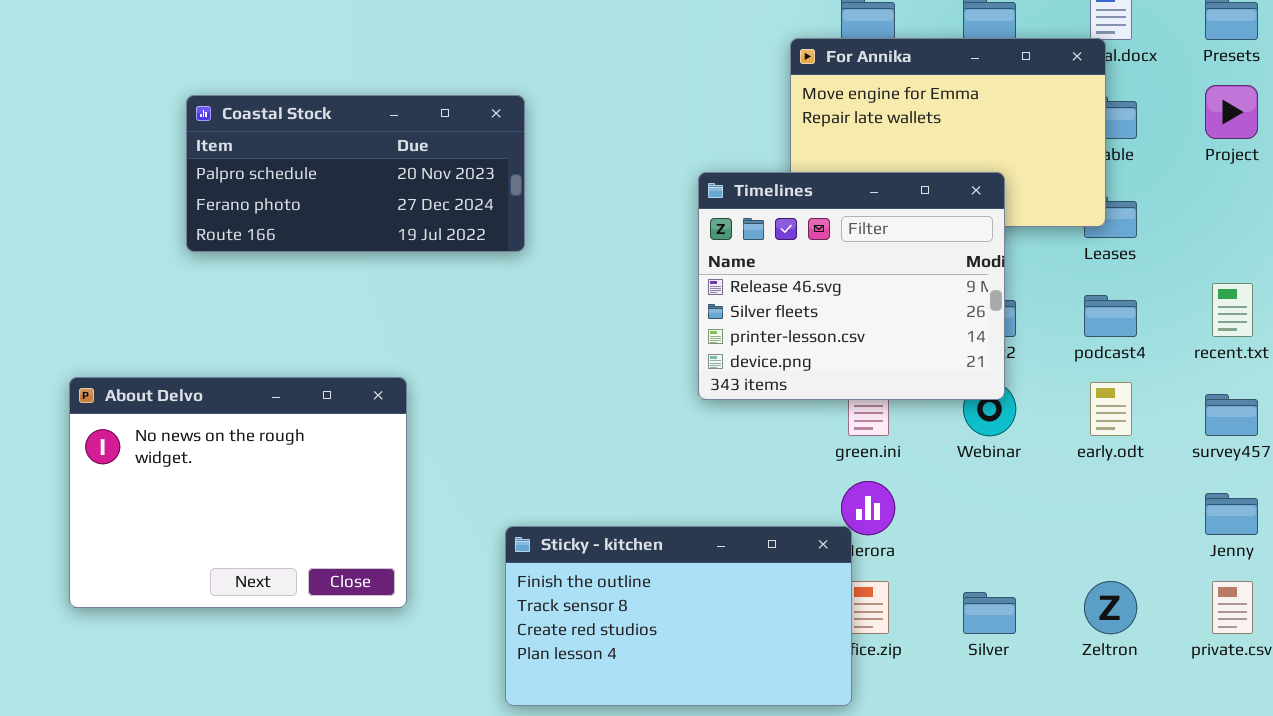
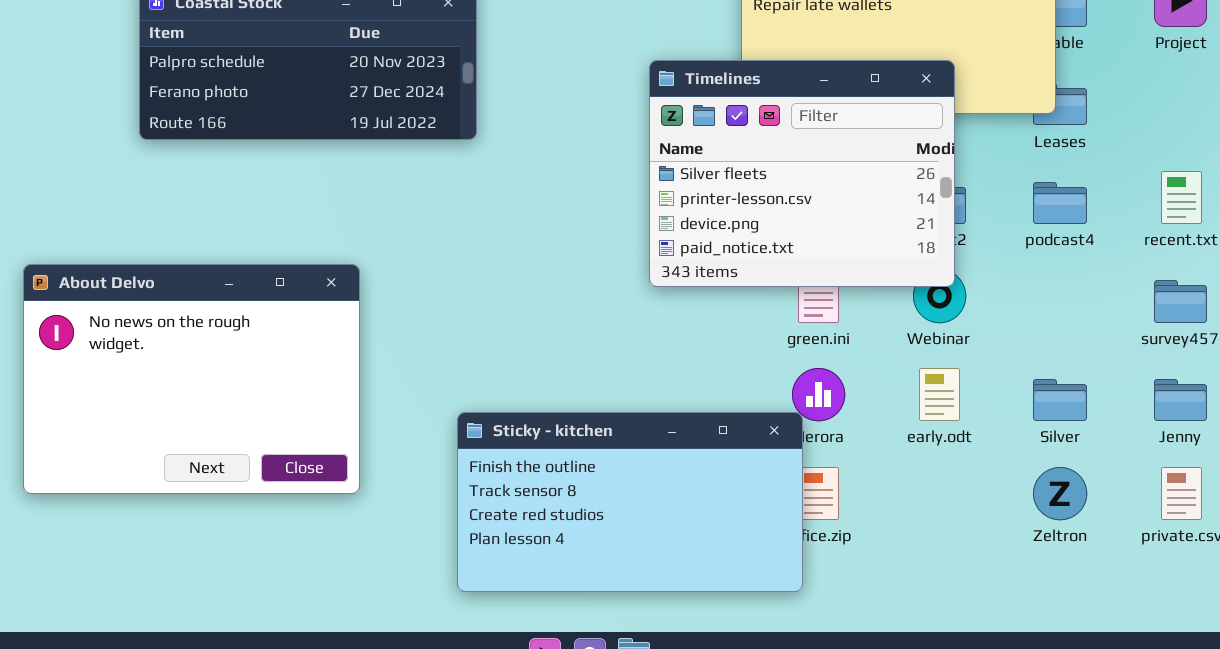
Timelines: [698,172,1005,400] -> [649,60,955,287], scrolled down 1 row
early.odt: [1090,382,1132,436] -> [919,368,960,421], moved
Silver: [963,592,1016,634] -> [1033,379,1087,421], moved

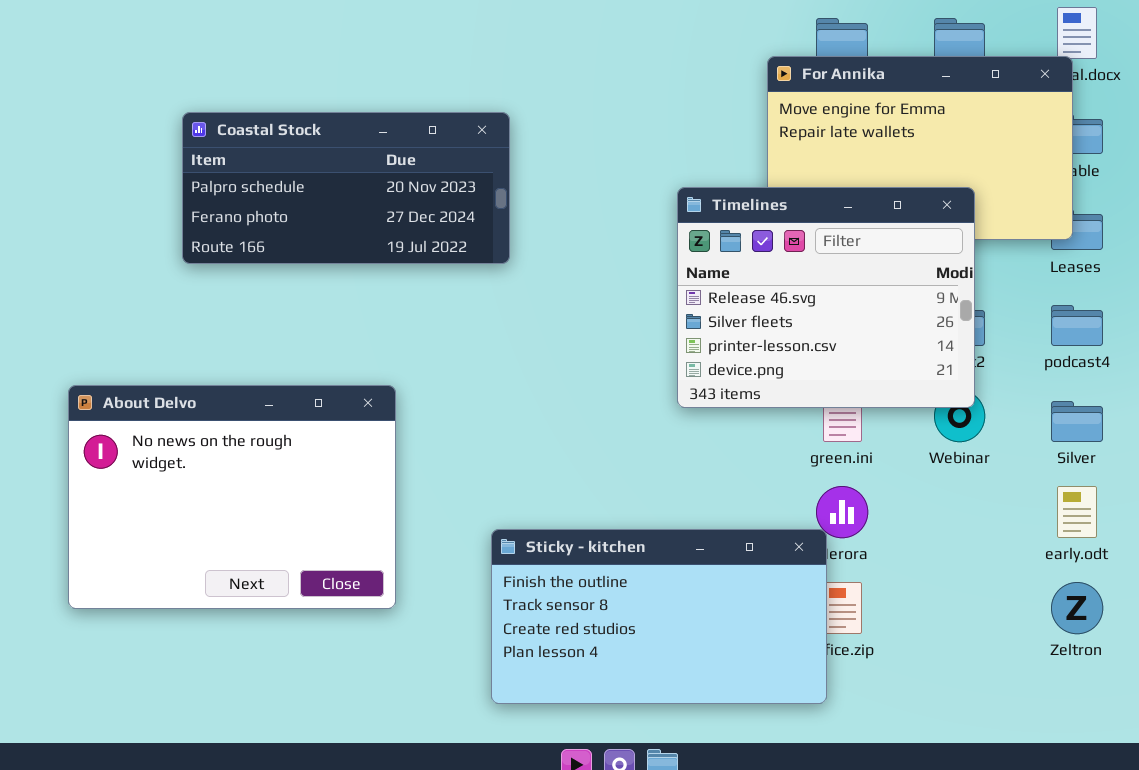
Timelines: [649,60,955,287] -> [677,187,975,408], scrolled up 1 row
early.odt: [919,368,960,421] -> [1057,486,1097,538], moved
Silver: [1033,379,1087,421] -> [1051,401,1103,442], moved

